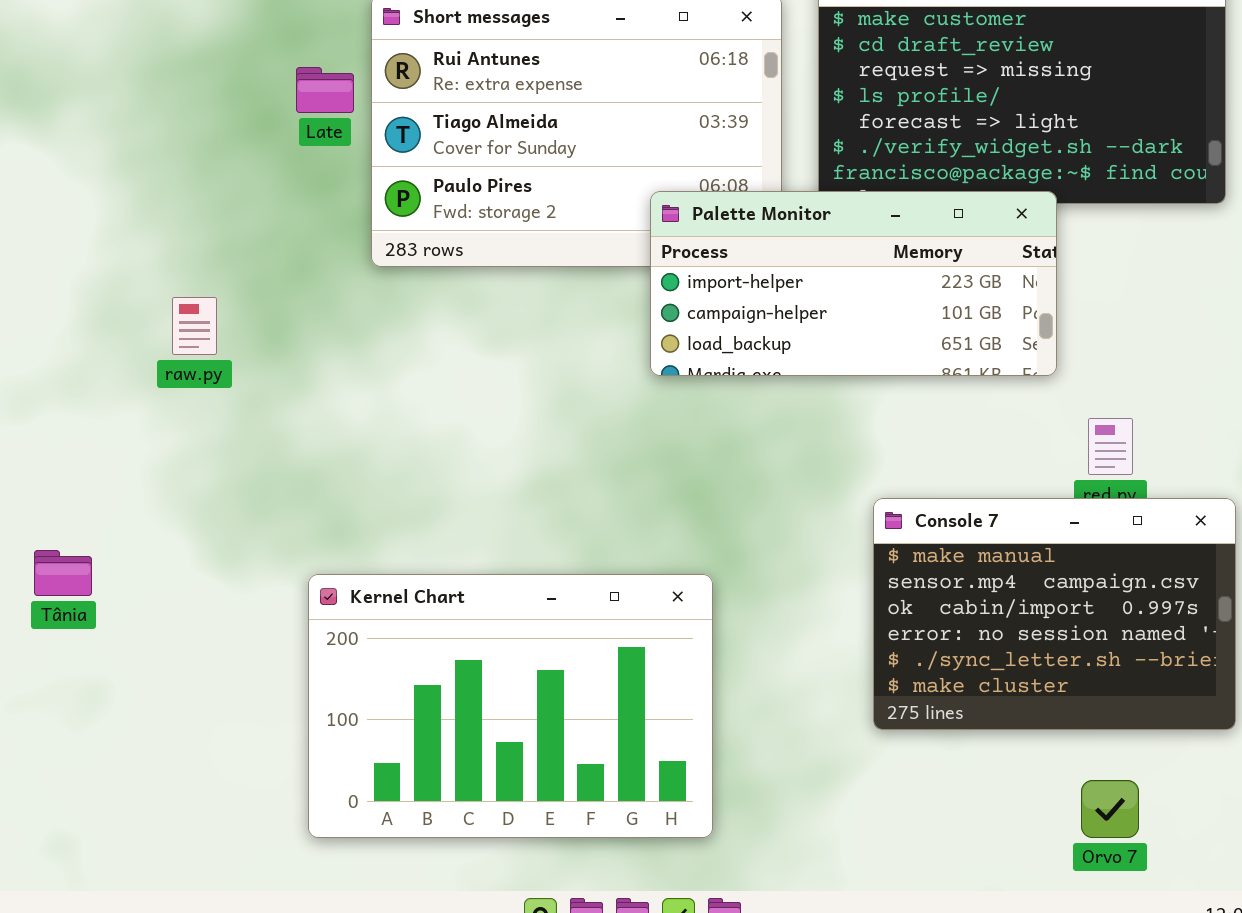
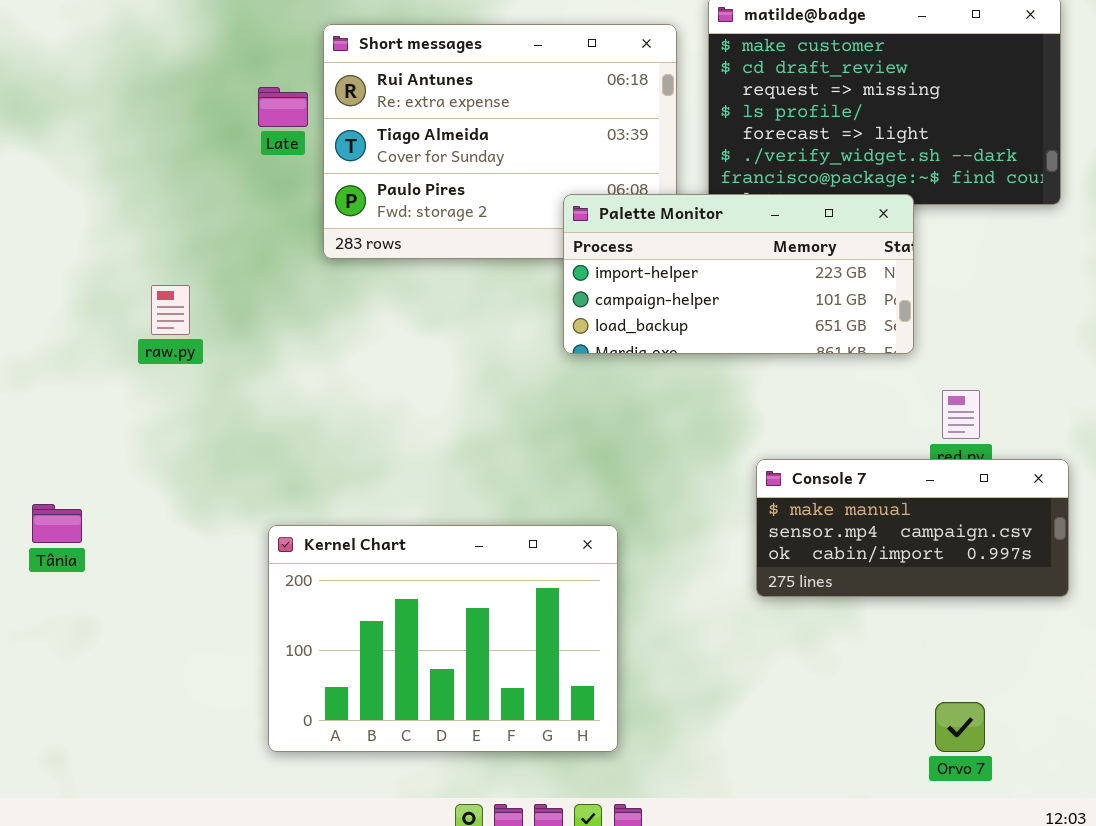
Console 7: [873,498,1236,730] -> [756,459,1069,597], resized

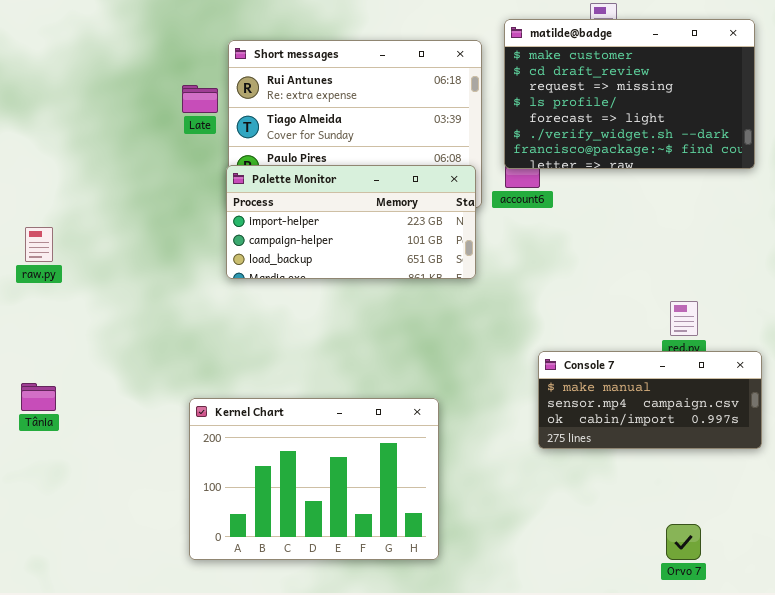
Palette Monitor: [563,194,914,354] -> [226,165,476,279], moved
raw.py: [151,285,190,335] -> [25,227,53,262], moved

